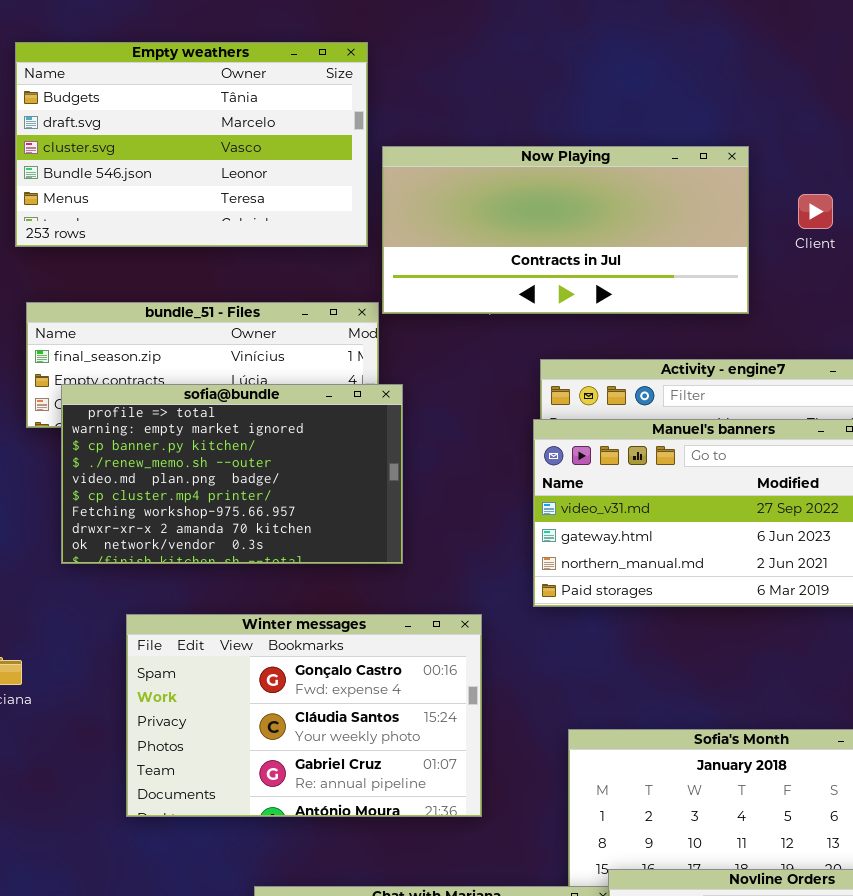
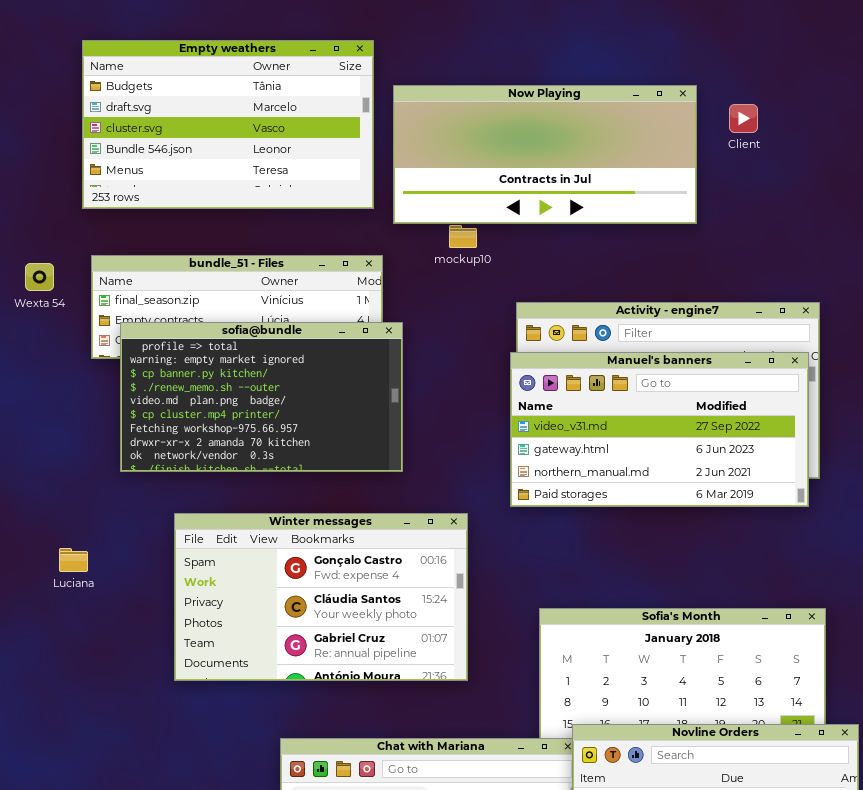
Now Playing: [382,146,749,314] -> [393,85,697,224], moved
Client: [798,194,833,229] -> [729,104,758,133], moved

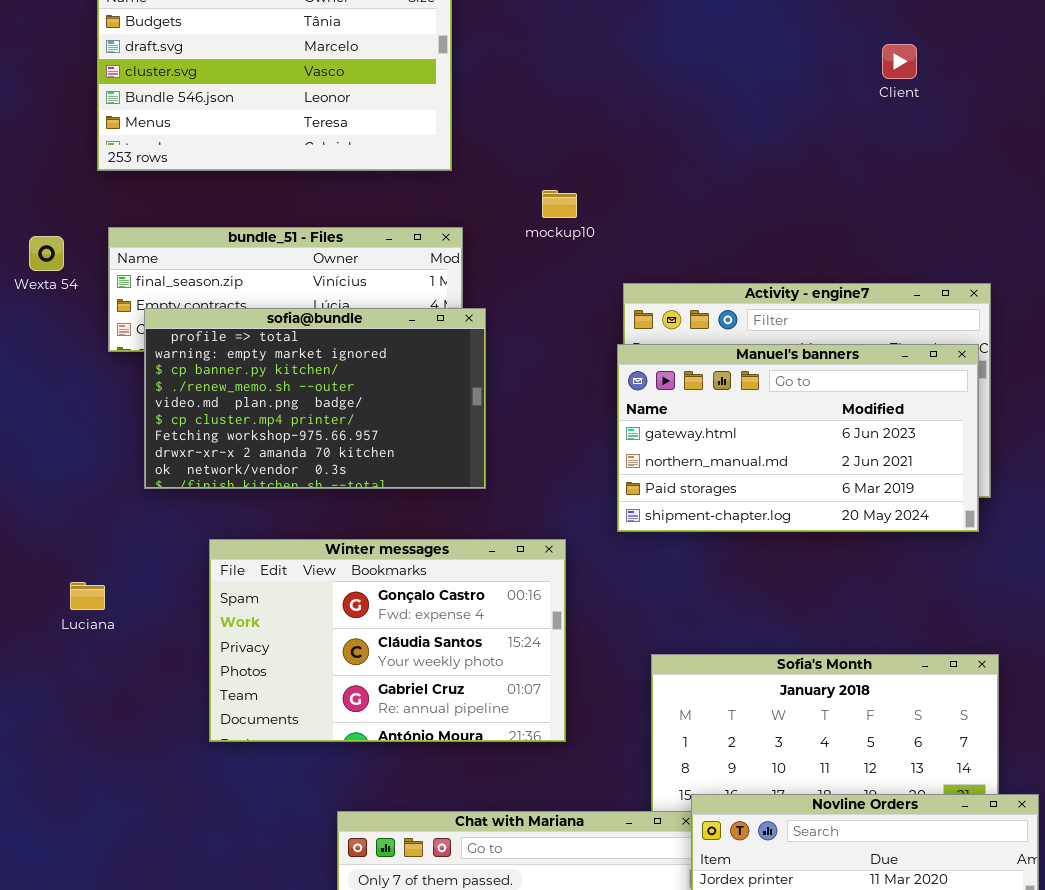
Now Playing: [393,85,697,224] -> none, closed
Manuel's banners: [510,352,809,507] -> [617,344,979,532], scrolled down 1 row

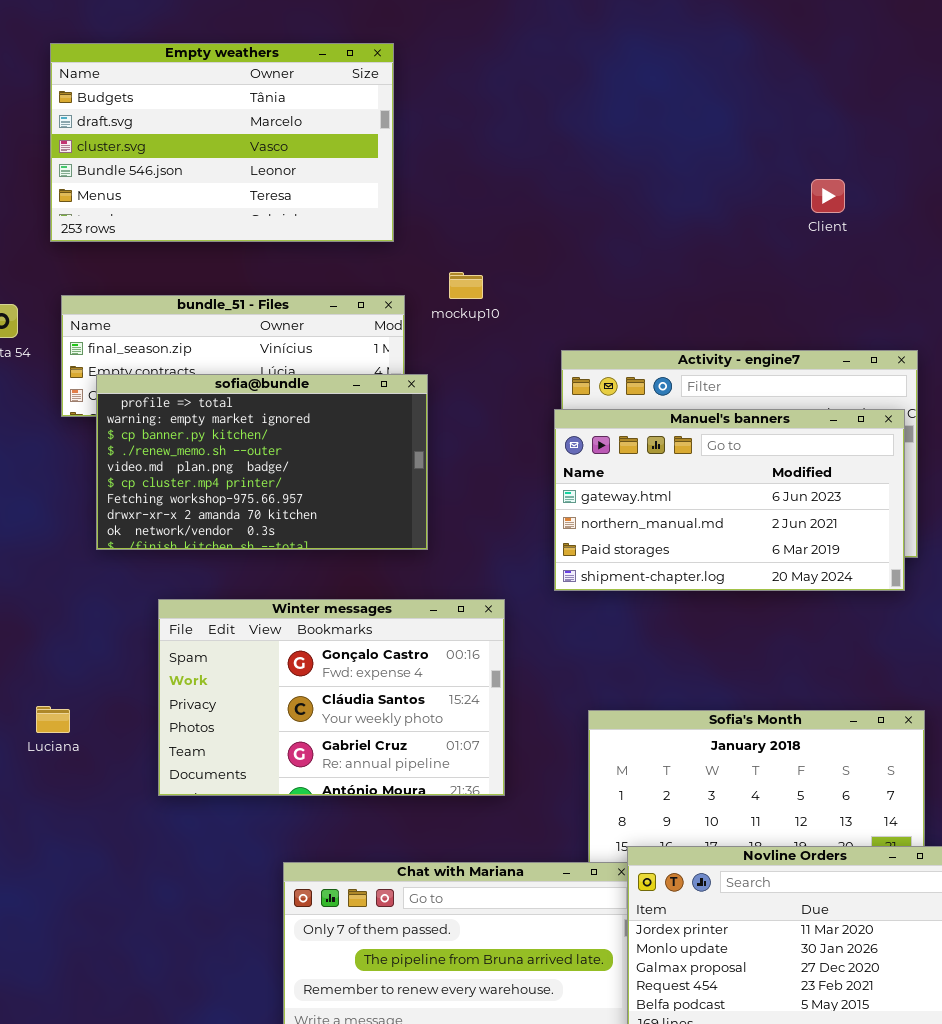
Client: [882,44,917,79] -> [811,179,845,213], moved
mockup10: [542,190,577,218] -> [449,272,483,299], moved
Luciana: [70,582,105,610] -> [36,706,70,733], moved

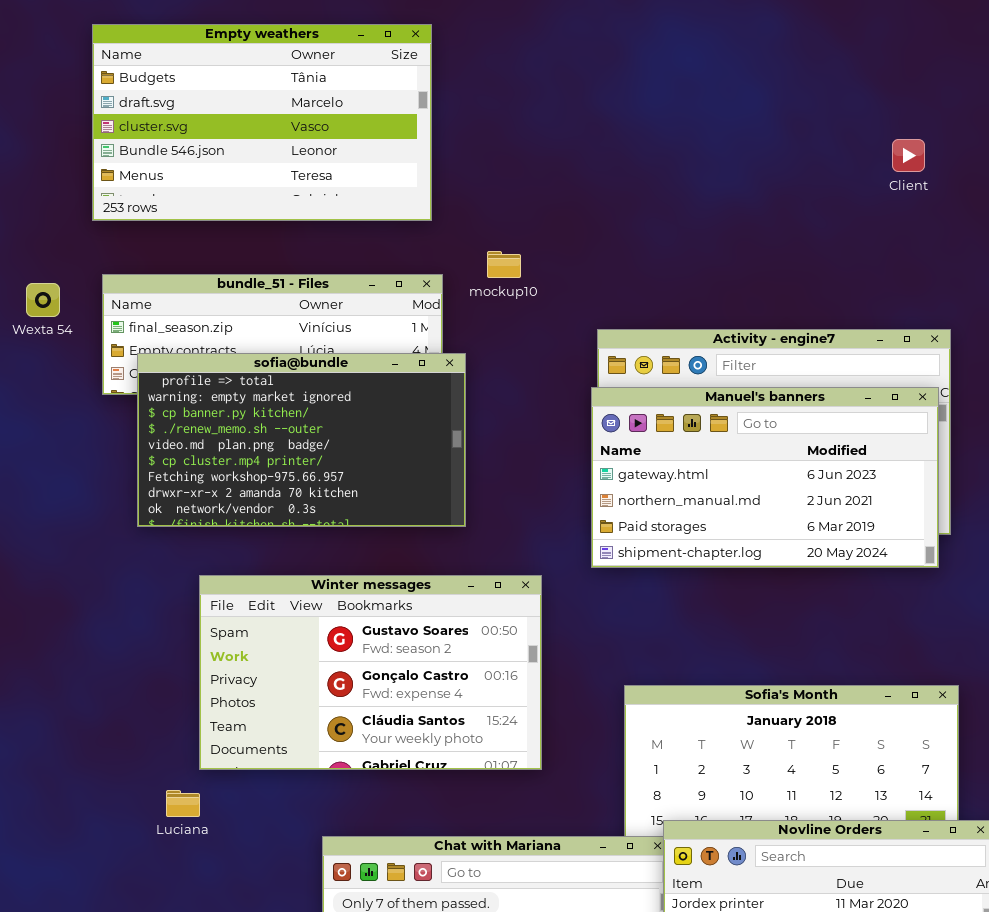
Client: [811,179,845,213] -> [892,139,925,172], moved
Winter messages: [158,599,505,796] -> [199,575,542,770], scrolled up 1 row
Luciana: [36,706,70,733] -> [166,790,200,817], moved

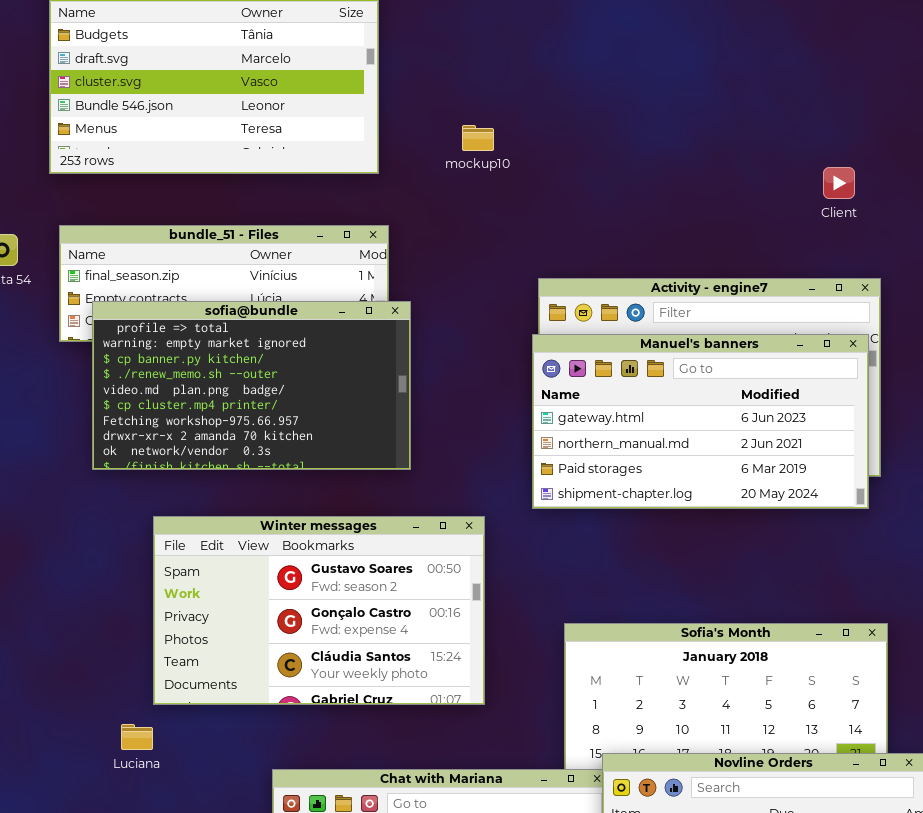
Client: [892,139,925,172] -> [823,167,855,199], moved
mockup10: [487,251,521,278] -> [462,125,494,151], moved

